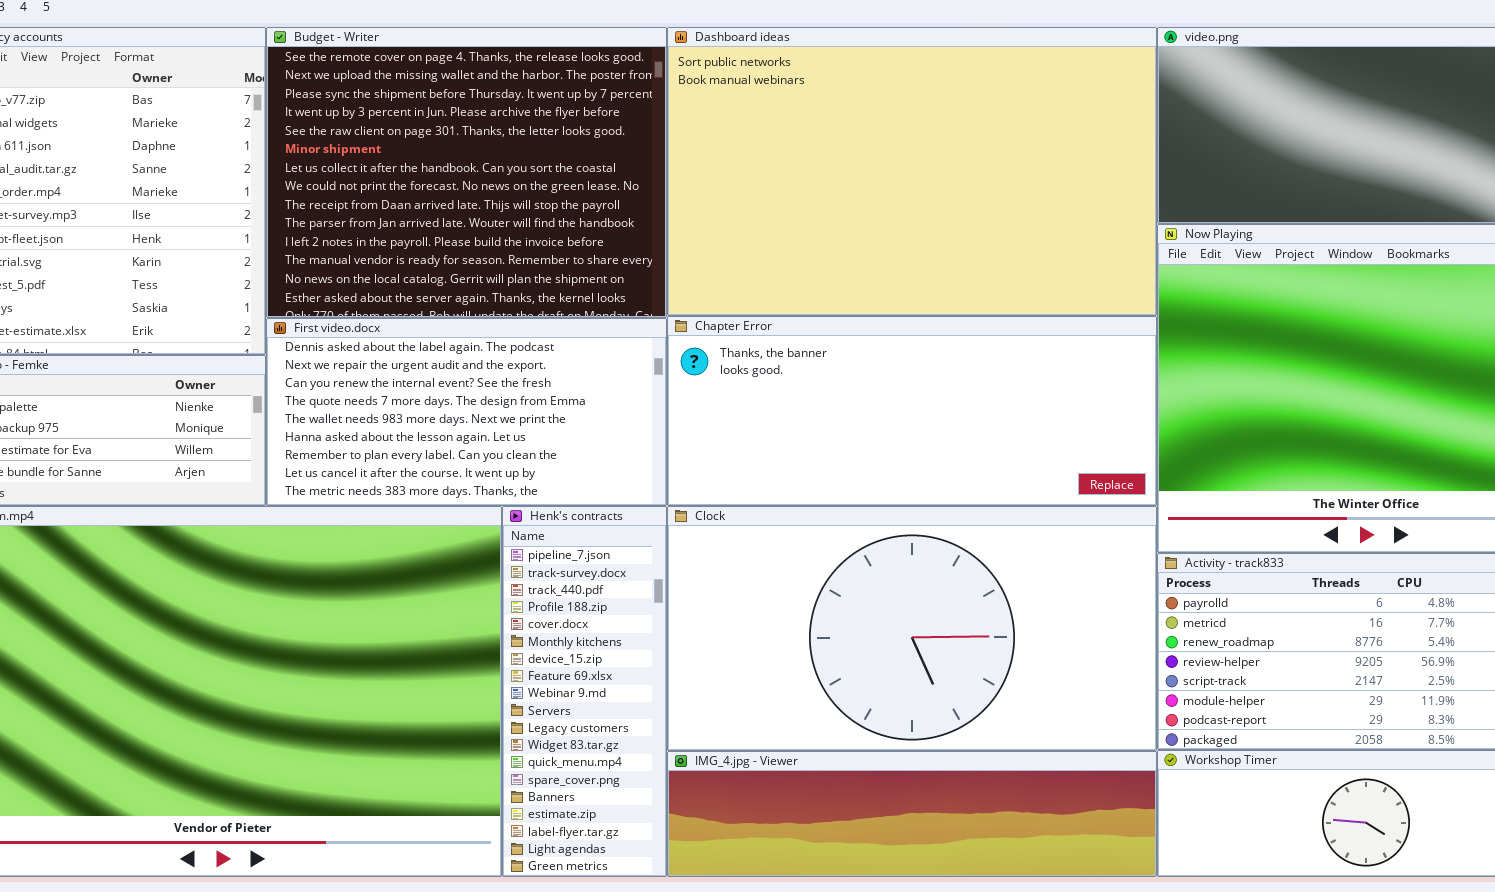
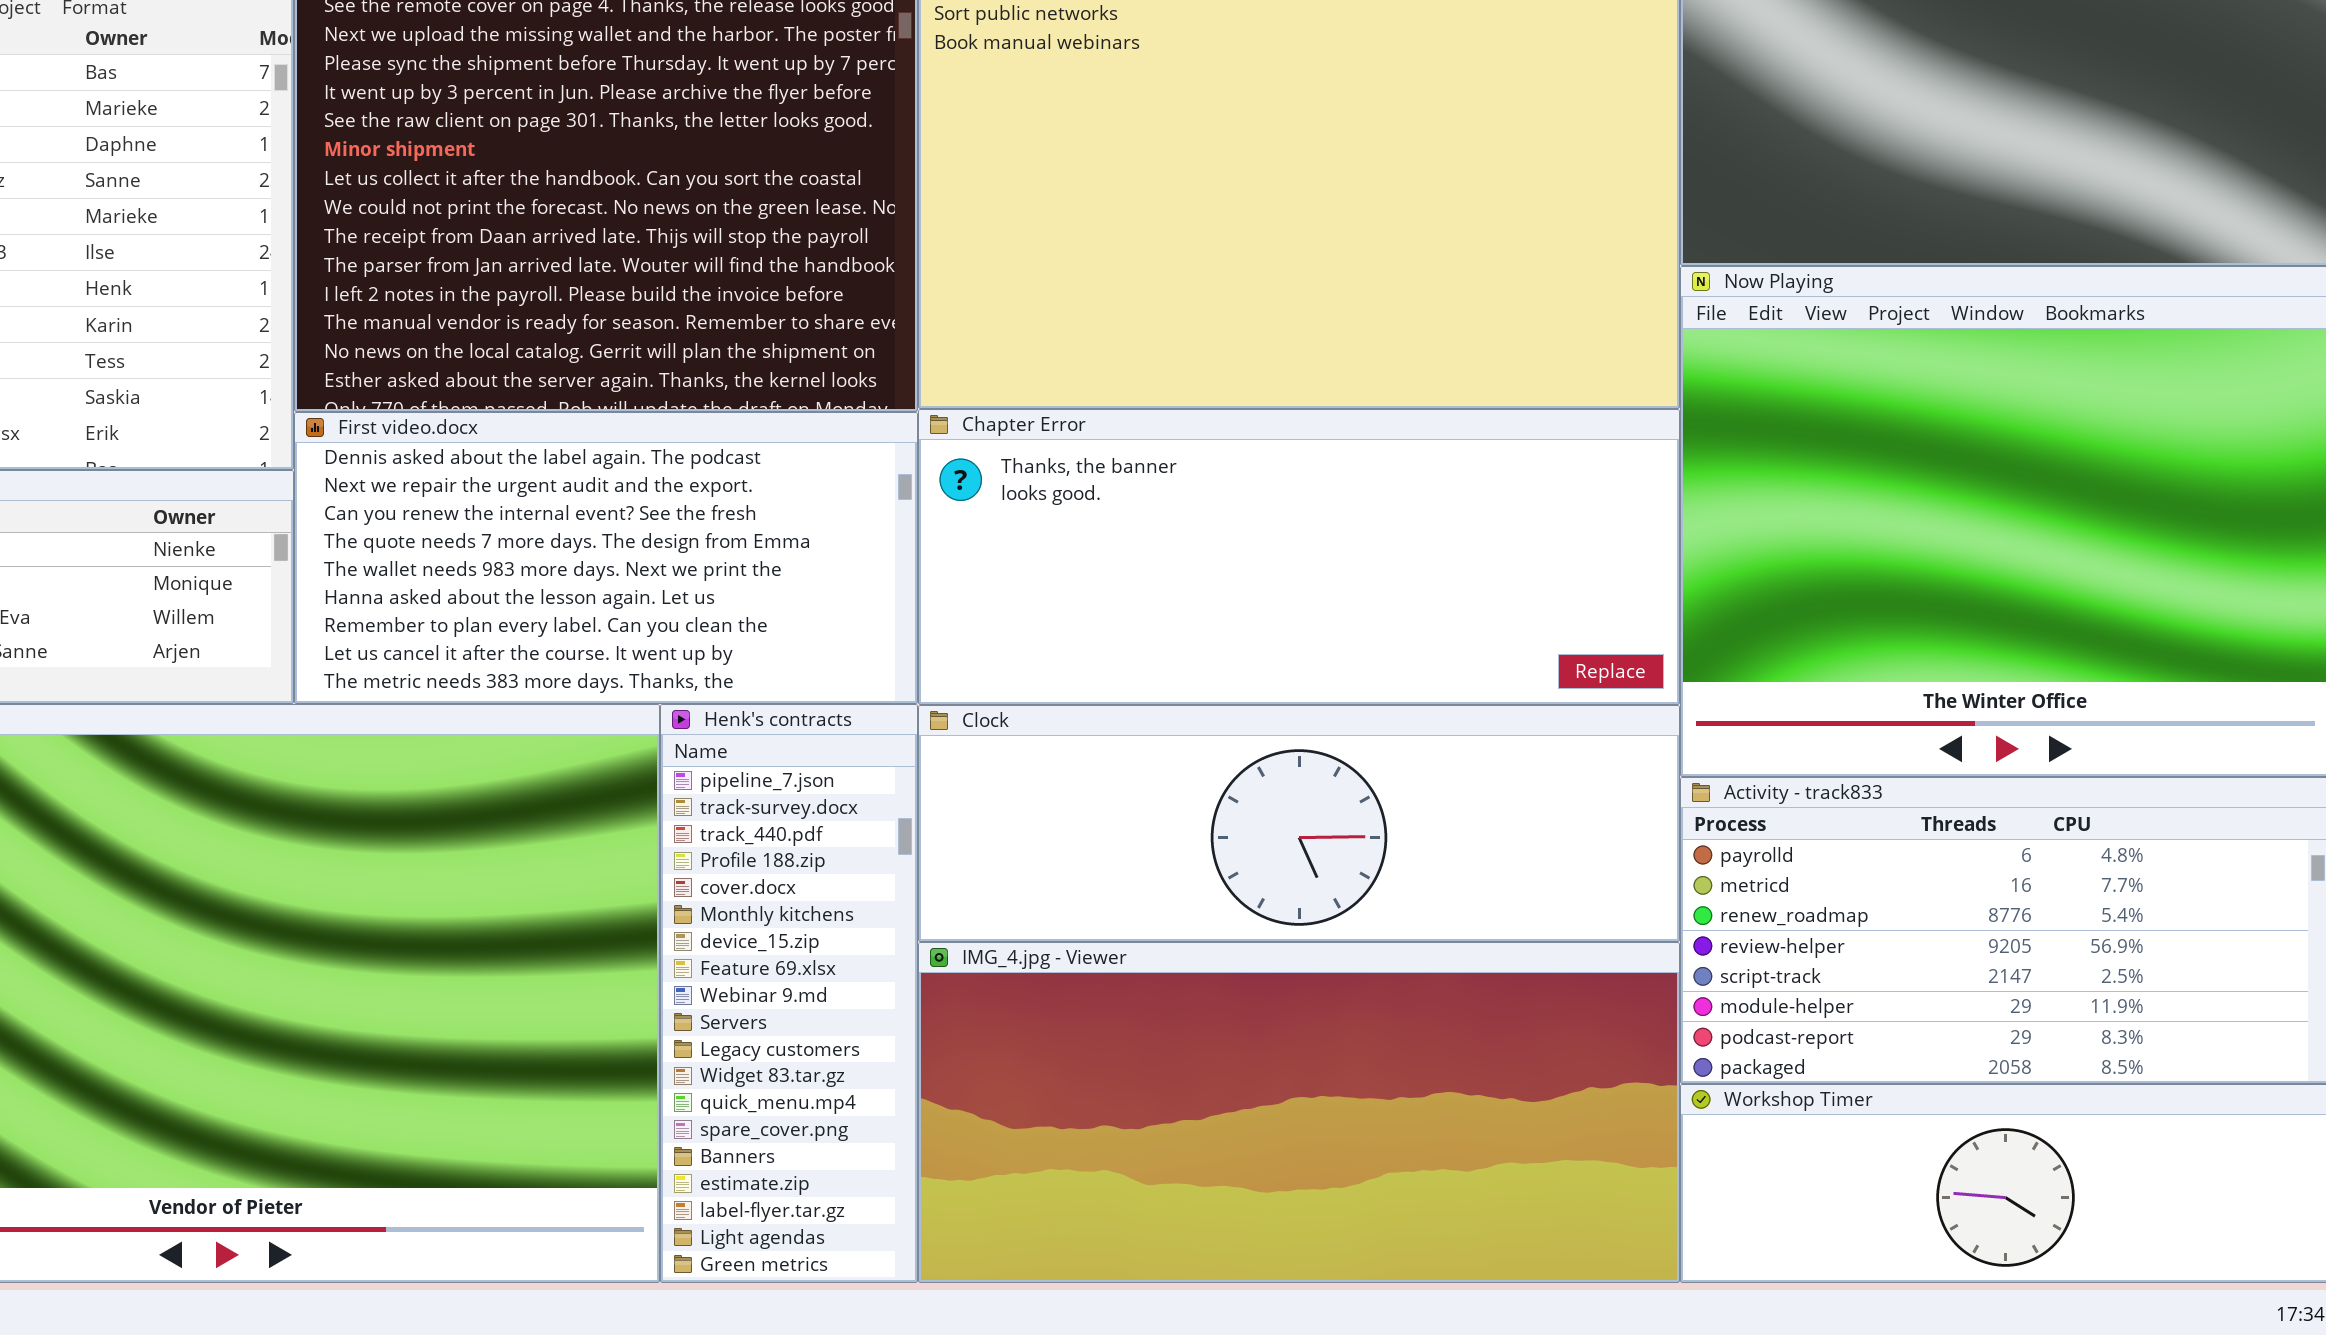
Clock: [667,506,1157,751] -> [918,705,1680,942], resized
IMG_4.jpg - Viewer: [667,751,1157,877] -> [918,942,1680,1283], resized

